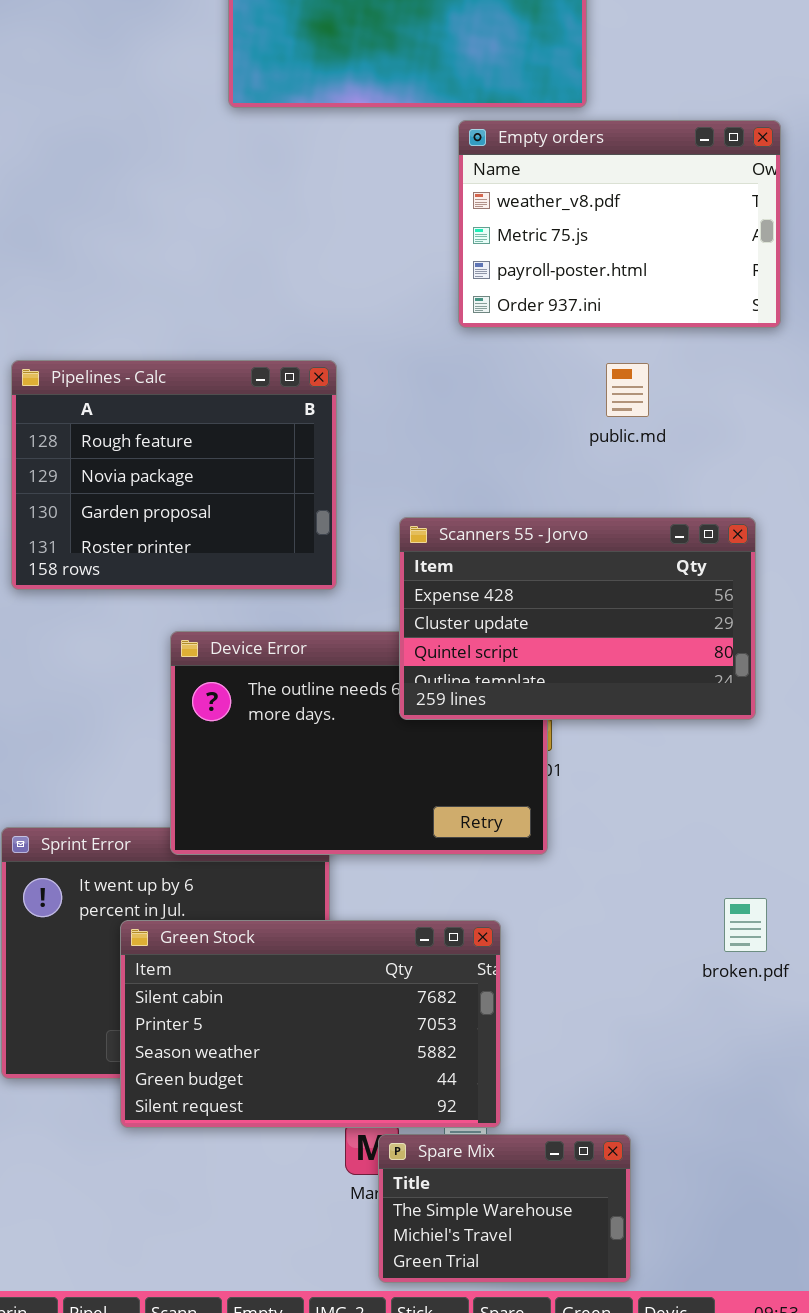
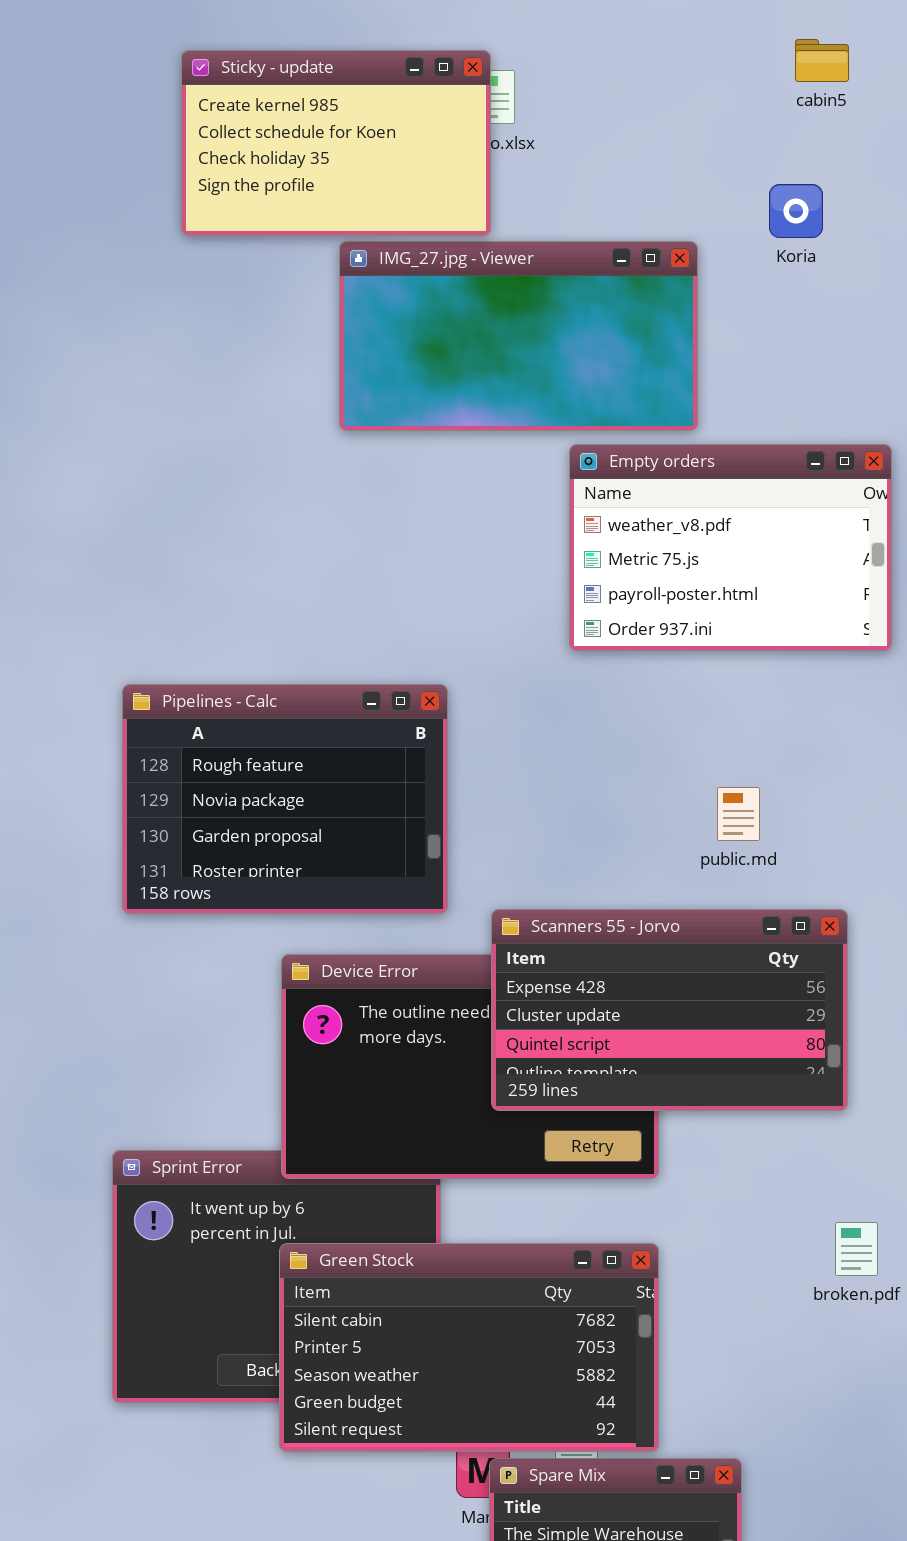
public.md: [606,363,649,417] -> [717,787,760,841], moved
Scanners 55 - Jorvo: [399,517,756,720] -> [491,909,848,1111], moved
Green Stock: [120,920,501,1128] -> [279,1243,659,1452], moved

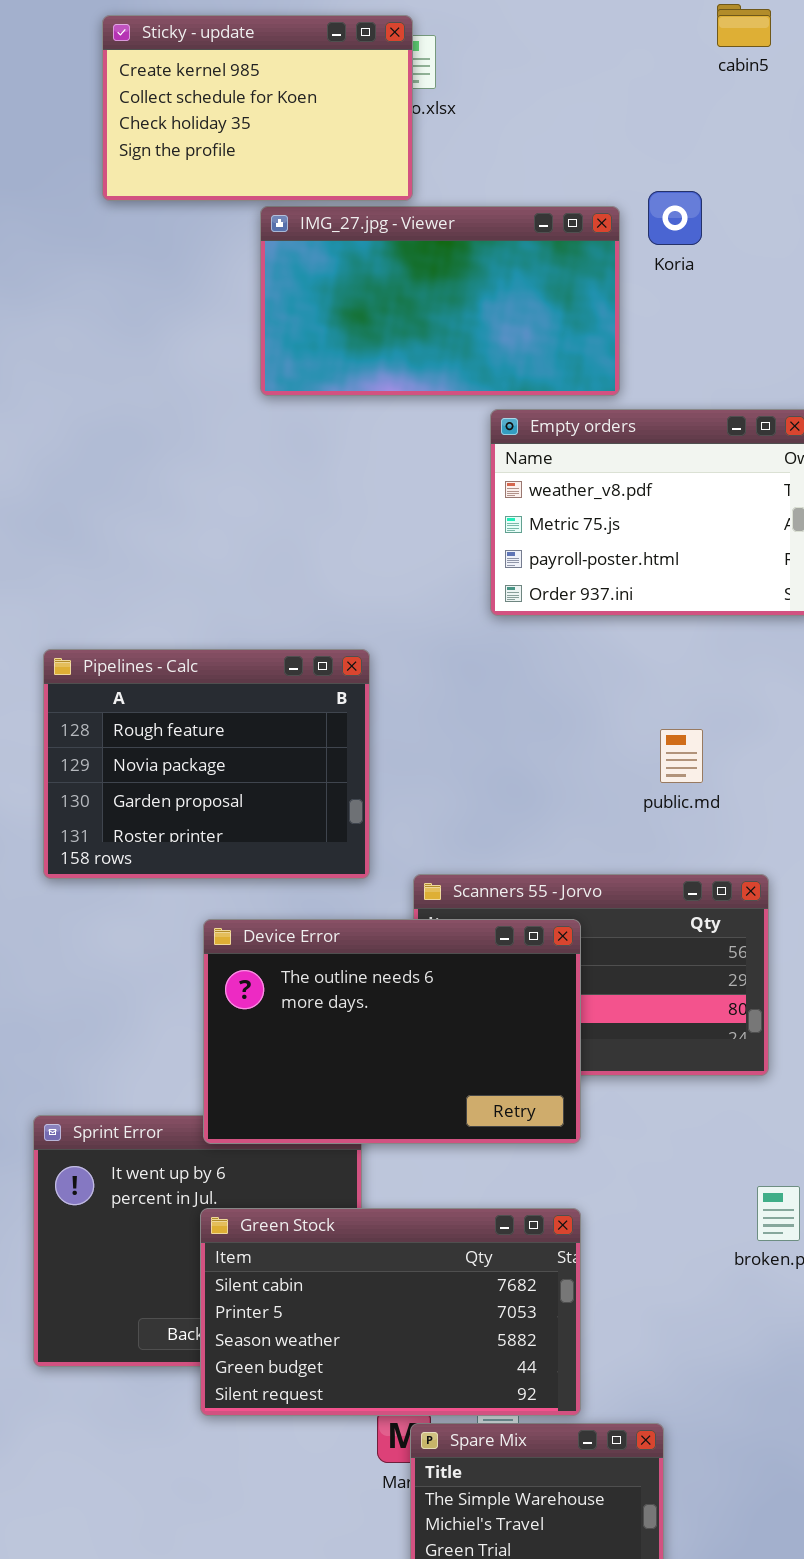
Koria: [769,184,823,238] -> [648,191,702,245], moved
public.md: [717,787,760,841] -> [660,729,703,783], moved
Device Error: [281,954,659,1179] -> [203,919,581,1144], raised

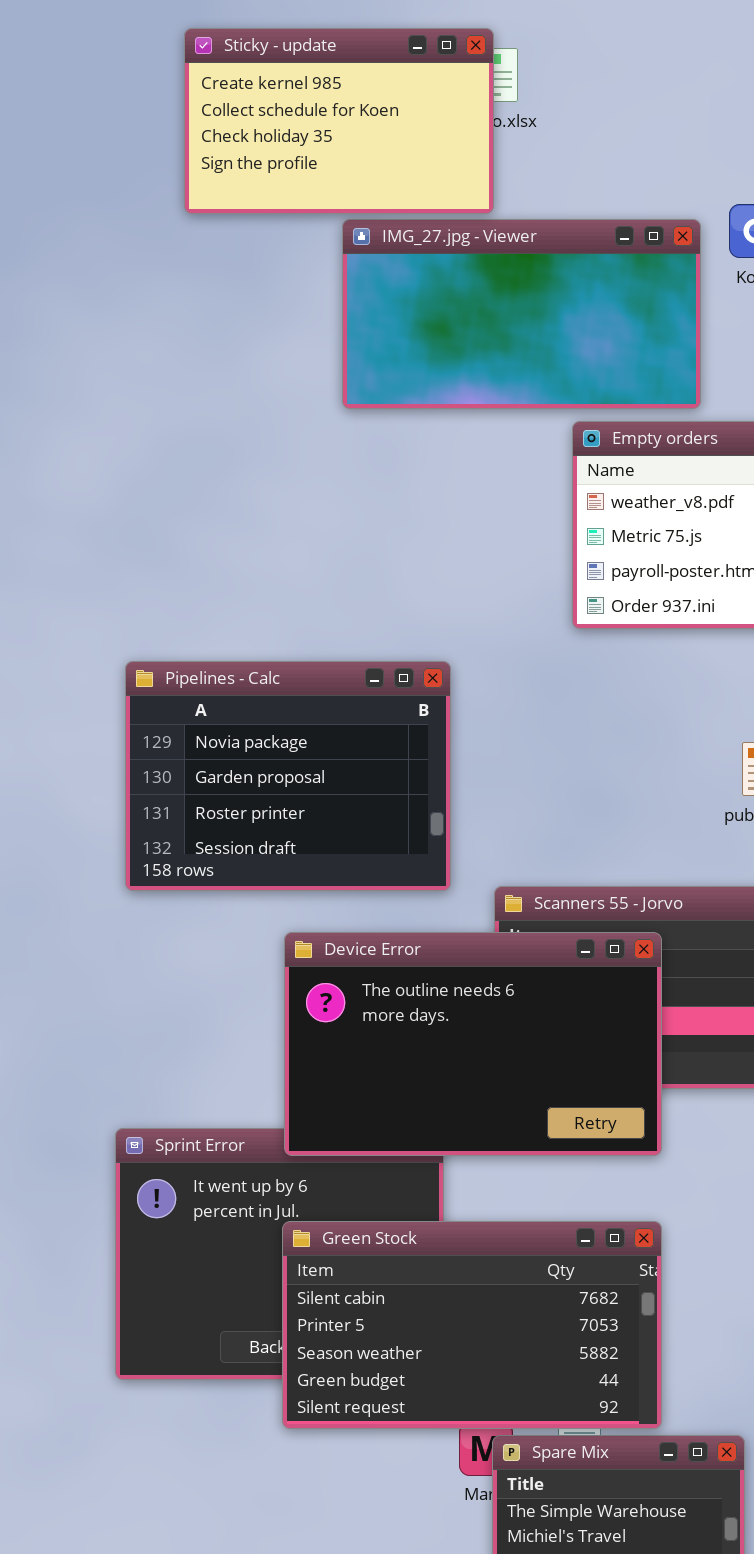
Pipelines - Calc: [43,649,370,879] -> [125,661,451,891], scrolled down 1 row

